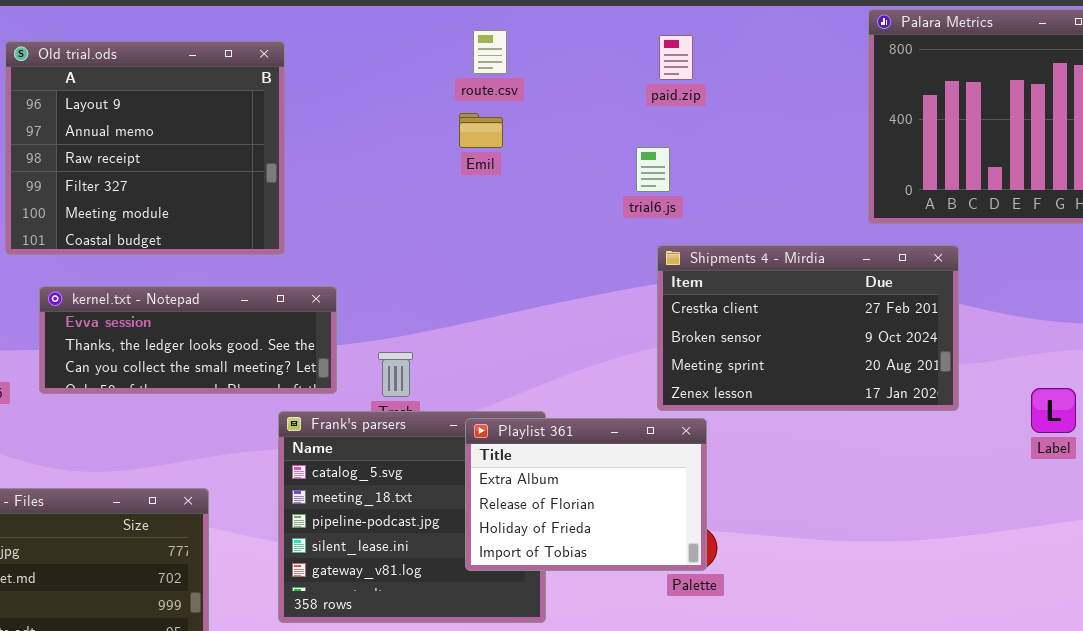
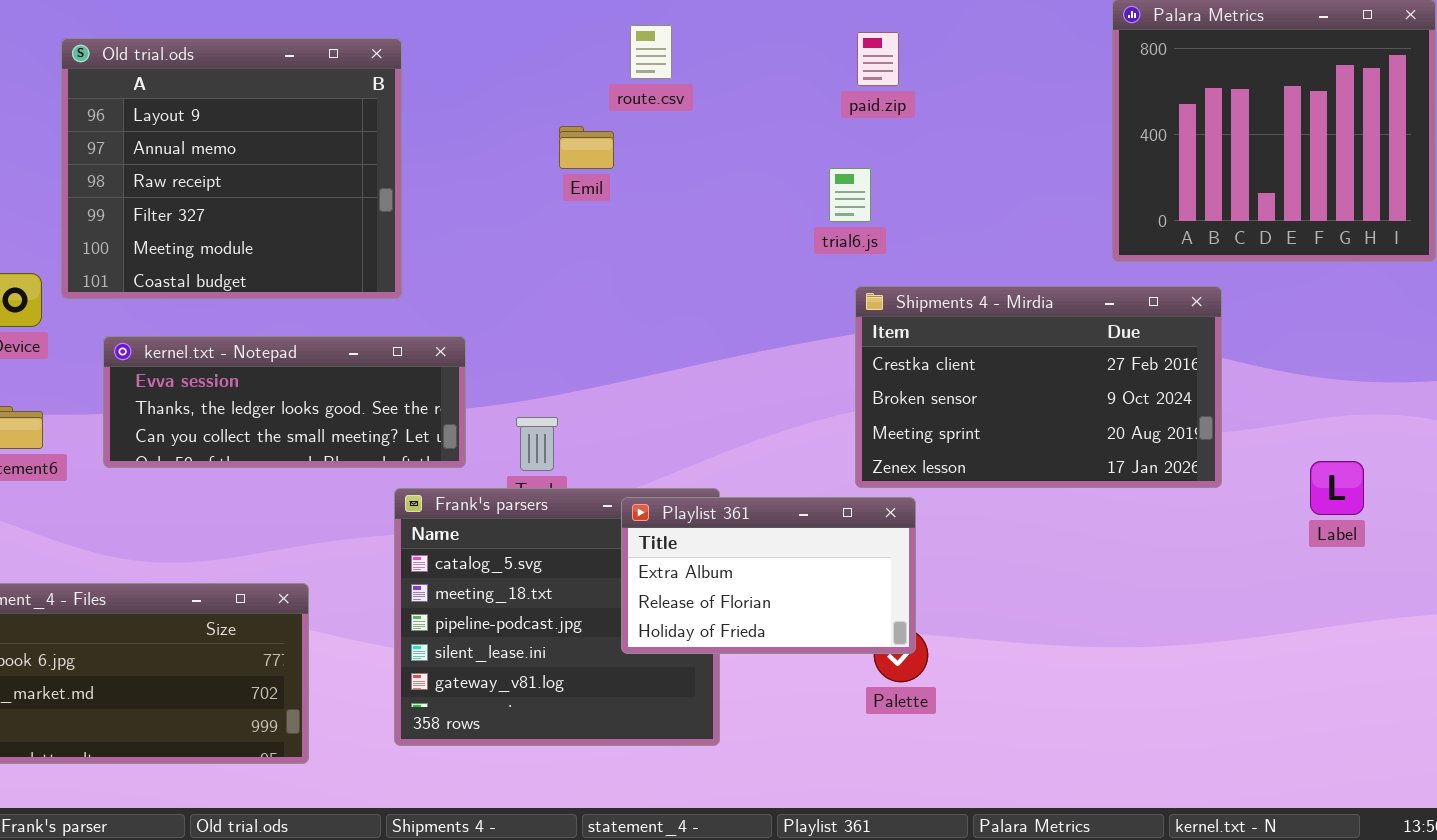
Emil: [459,113,503,148] -> [559,126,614,169], moved
Playlist 361: [465,418,707,571] -> [621,497,916,654], resized

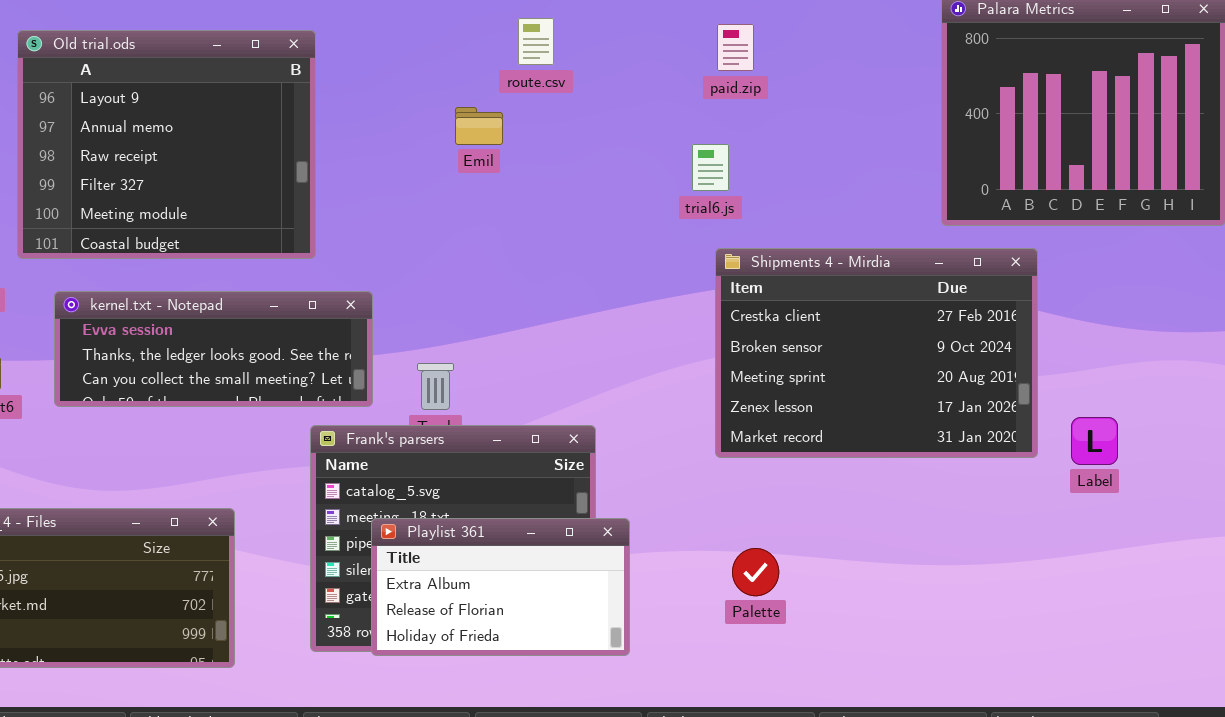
Shipments 4 - Mirdia: [855,286,1222,488] -> [715,248,1038,458], resized
Label: [1310,461,1364,515] -> [1071,417,1118,465], moved
Playlist 361: [621,497,916,654] -> [371,518,630,656], moved

